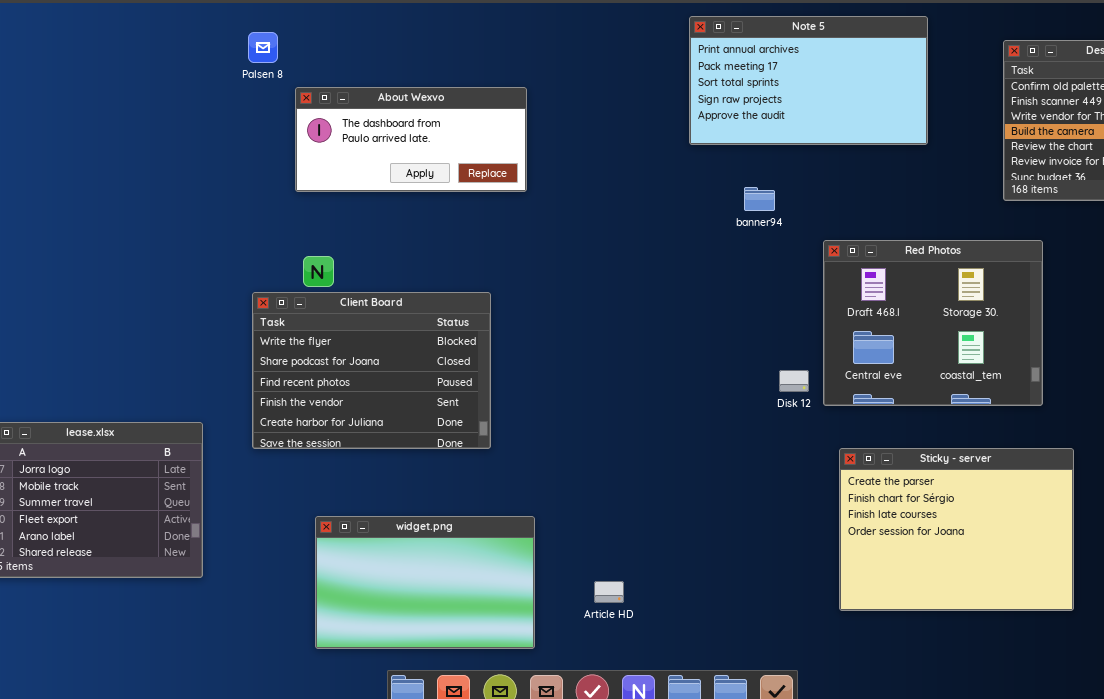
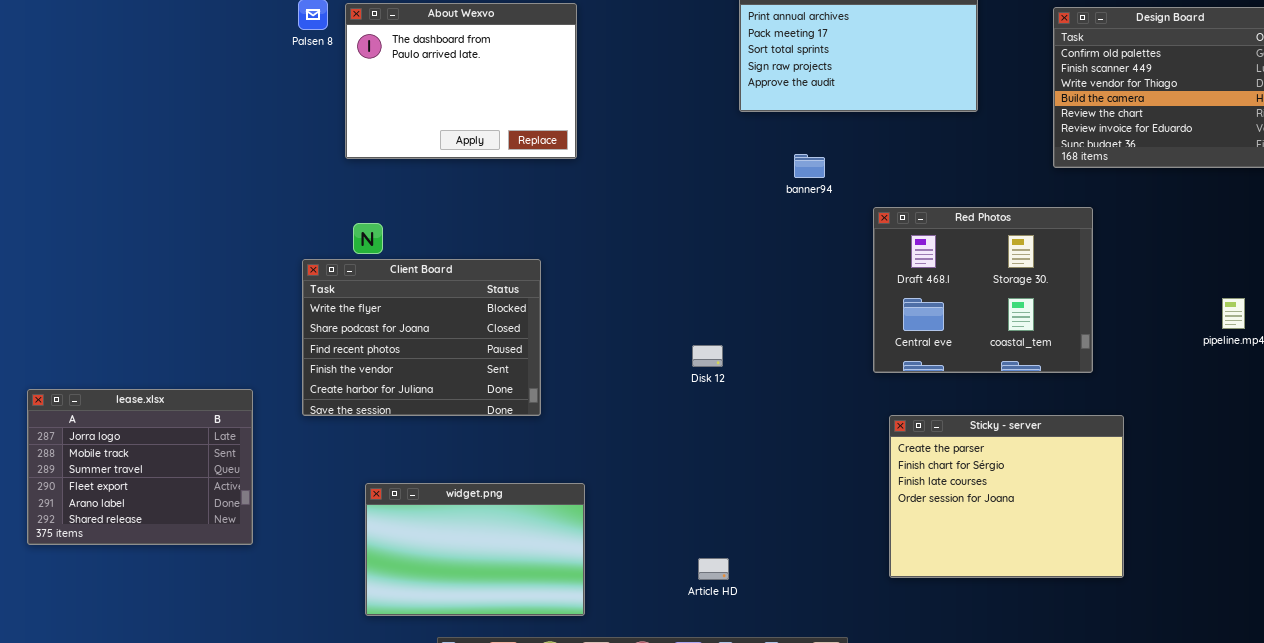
About Wexvo: [295,87,527,192] -> [345,3,577,159], resized
Disk 12: [779,370,809,392] -> [692,345,723,367], moved
Article HD: [594,581,624,603] -> [698,558,729,580], moved

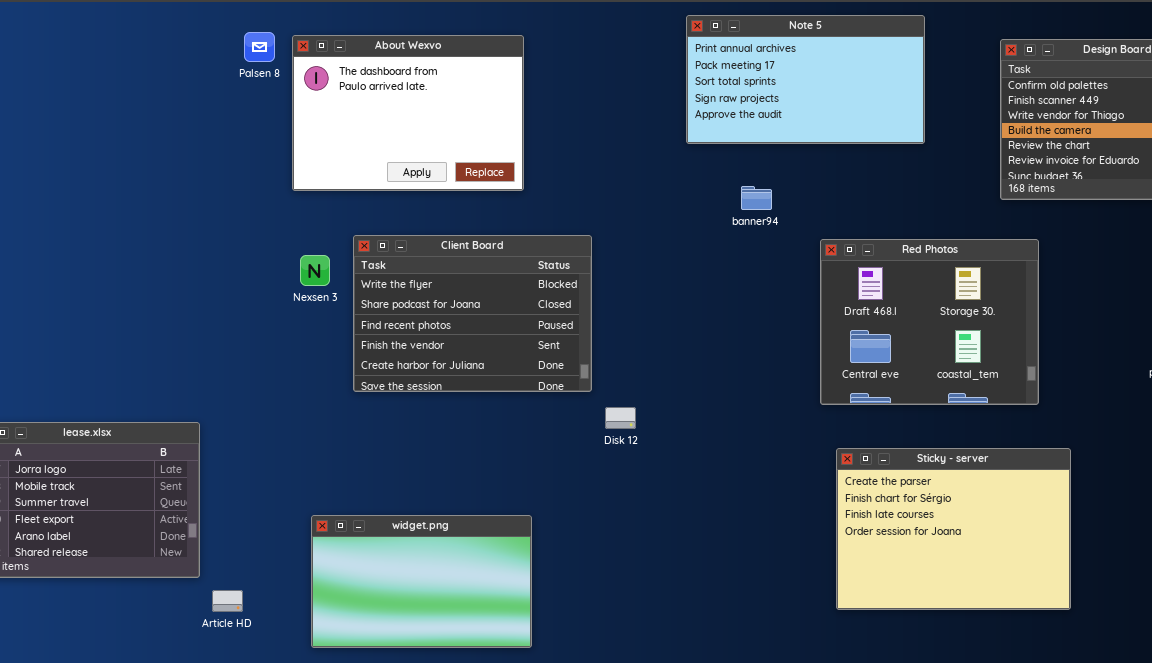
Client Board: [302,259,541,416] -> [353,235,592,392], moved
Disk 12: [692,345,723,367] -> [605,407,636,429], moved
Article HD: [698,558,729,580] -> [212,590,243,612], moved

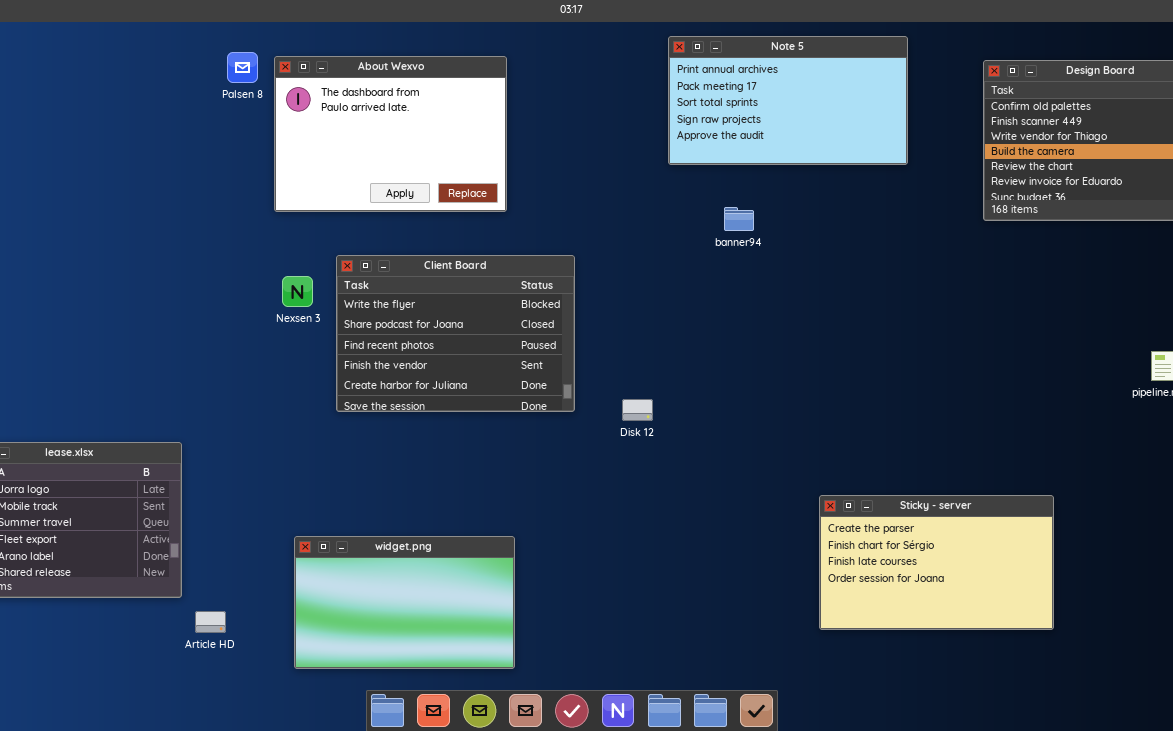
Red Photos: [820,239,1039,405] -> none, closed
Disk 12: [605,407,636,429] -> [622,399,653,421], moved
Sticky - server: [836,448,1071,610] -> [819,495,1054,630], resized

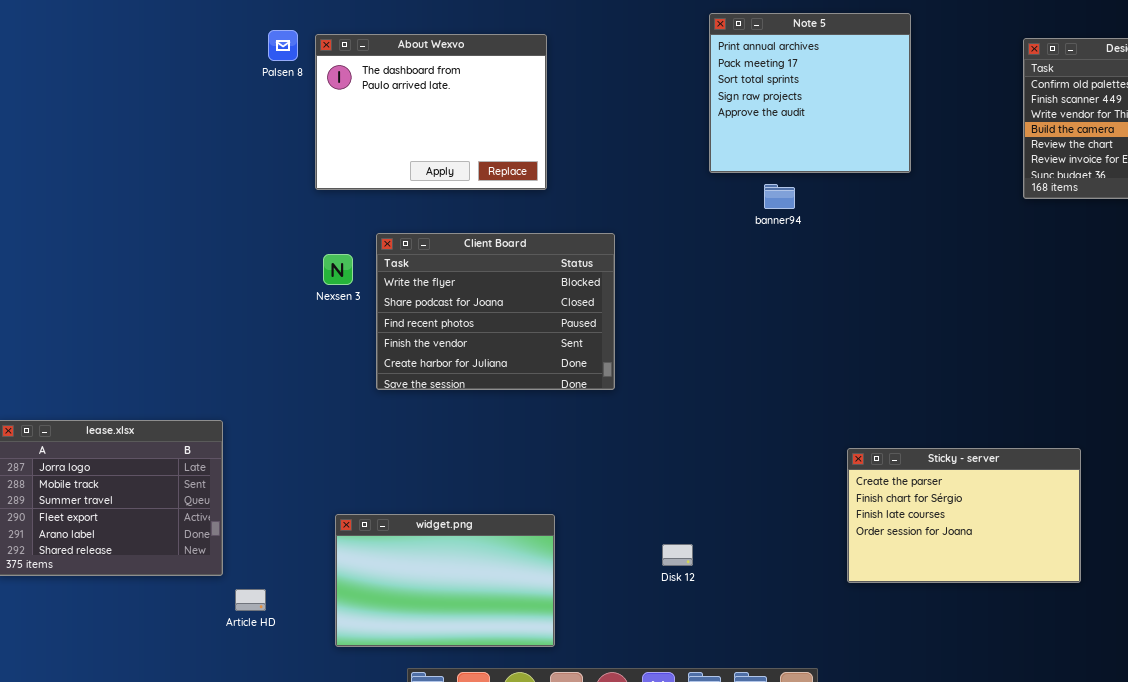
Note 5: [668,36,908,165] -> [709,13,911,173], resized
Disk 12: [622,399,653,421] -> [662,544,693,566], moved
Sticky - server: [819,495,1054,630] -> [847,448,1081,583], moved

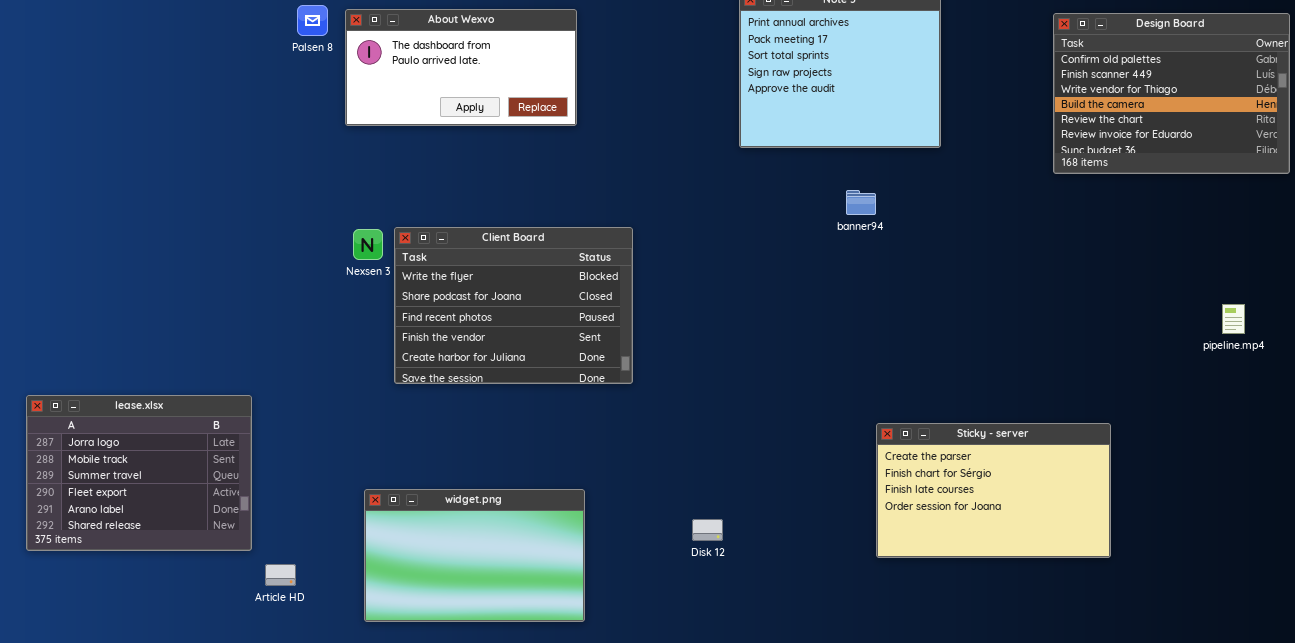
About Wexvo: [315,34,547,190] -> [345,9,577,126], resized
banner94: [764,184,795,209] -> [846,190,876,215], moved
Client Board: [376,233,615,390] -> [394,227,633,384], moved

